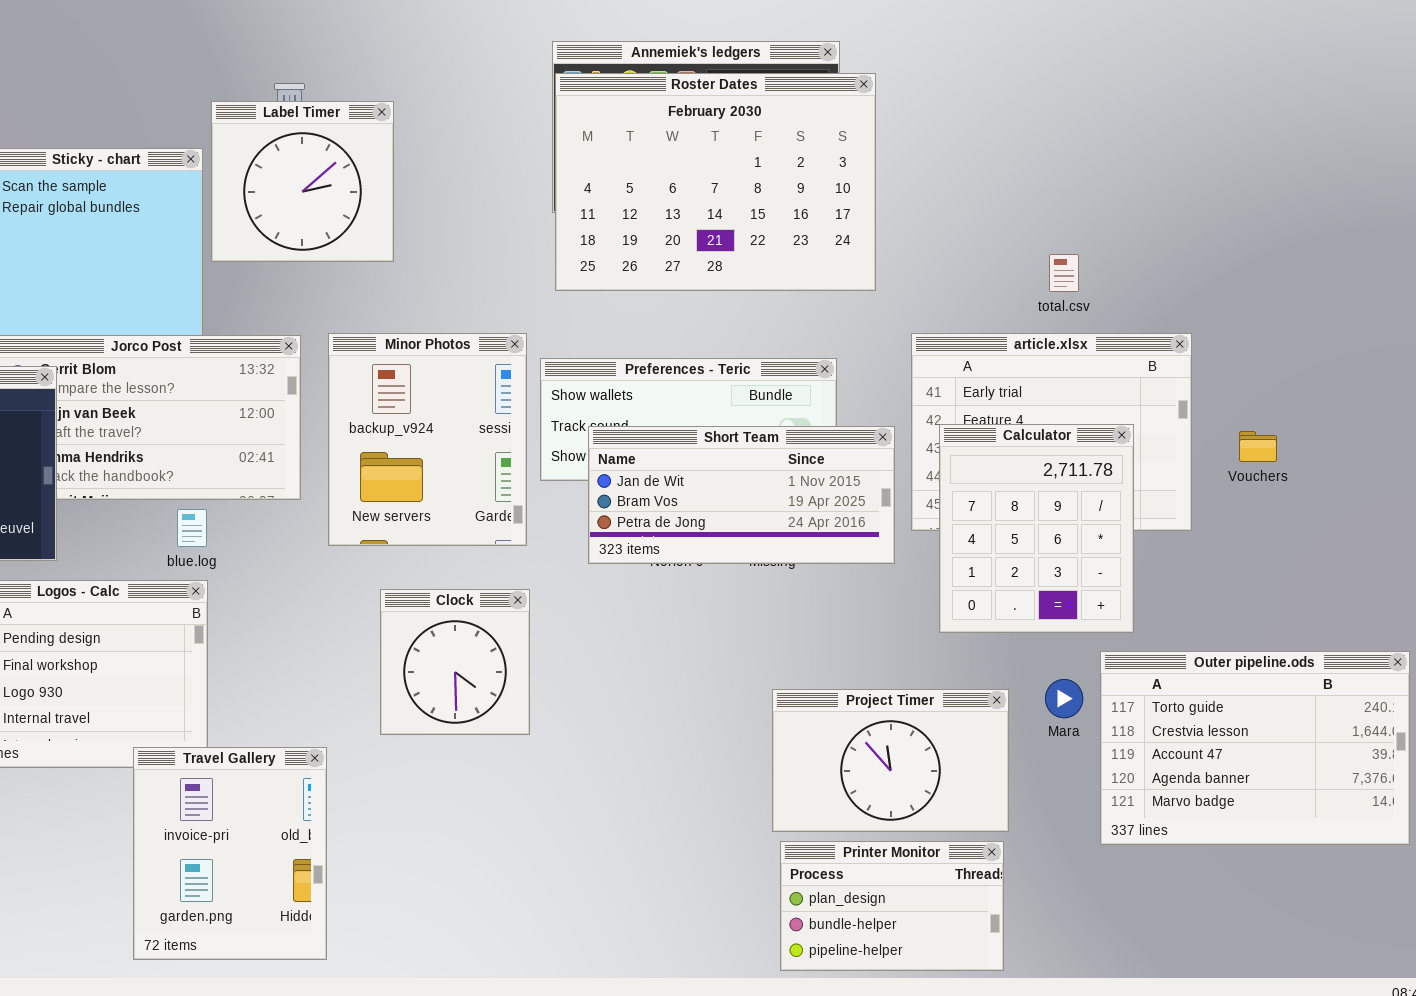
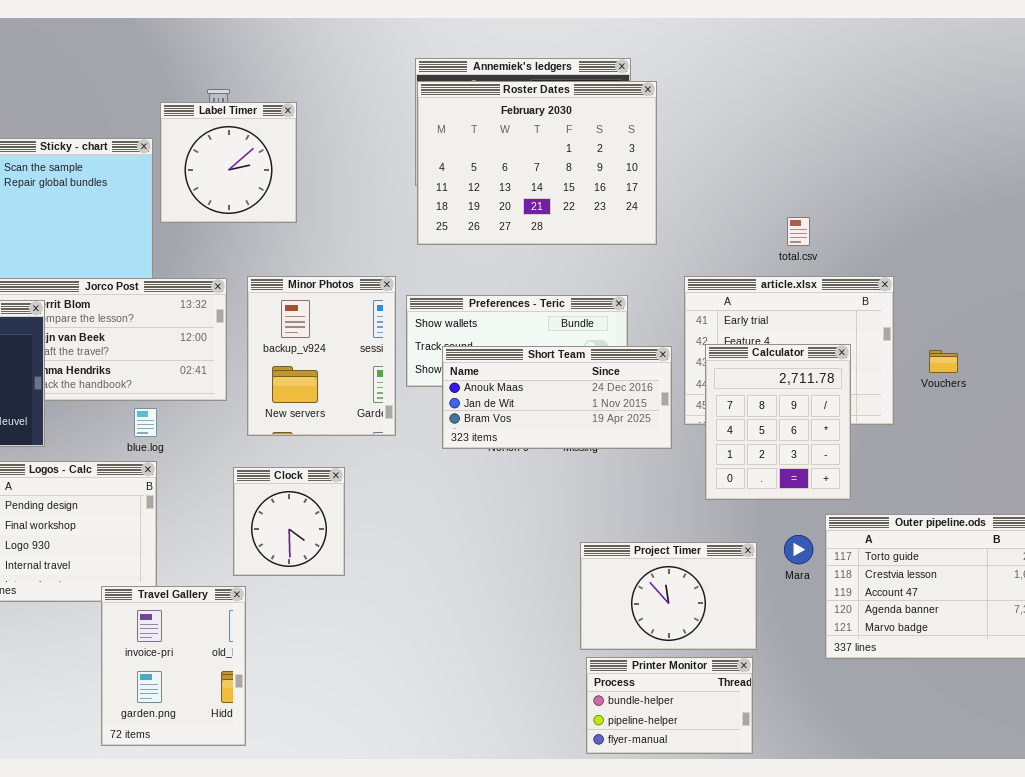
Short Team: [588,426,895,564] -> [442,346,672,449], scrolled up 1 row
Clock: [380,589,530,735] -> [233,467,345,576], moved
Printer Monitor: [780,841,1004,971] -> [586,657,753,754], scrolled down 1 row

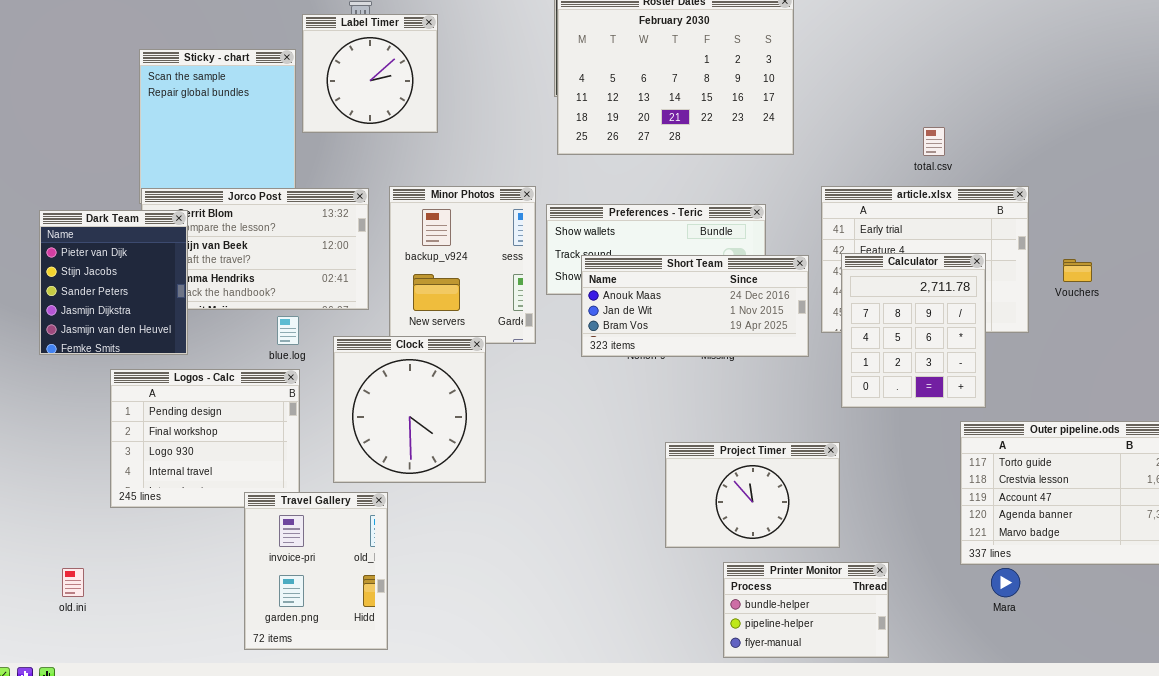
Clock: [233,467,345,576] -> [333,336,486,483], resized
Mara: [784,535,813,564] -> [991,568,1020,597], moved
Project Timer: [580,542,757,650] -> [665,442,840,548], moved

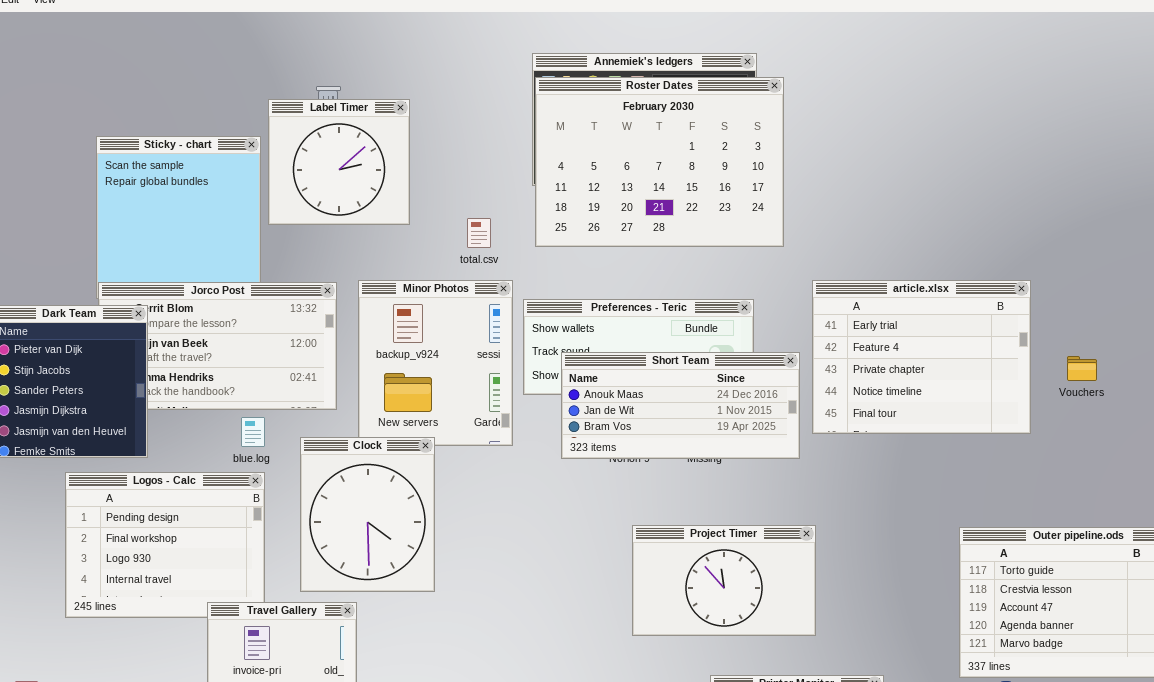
total.csv: [923,127,945,156] -> [467,218,491,248], moved
Calculator: [841,253,986,408] -> none, closed
Clock: [333,336,486,483] -> [300,437,435,592], resized
Project Timer: [665,442,840,548] -> [632,525,816,636], moved

